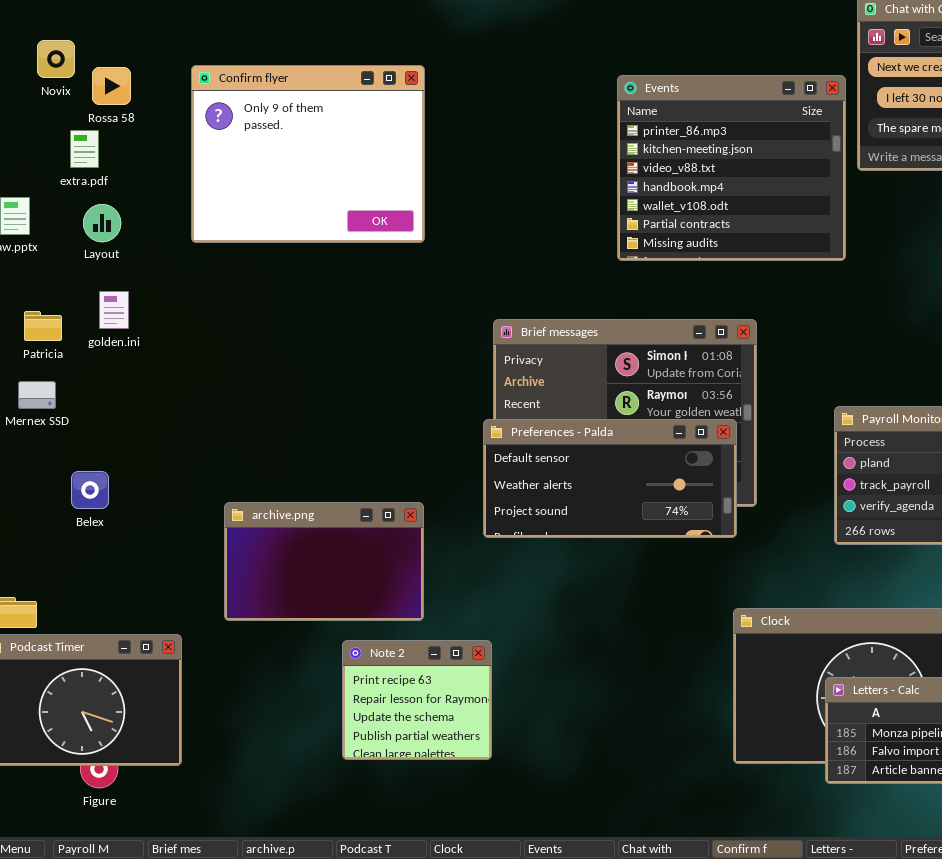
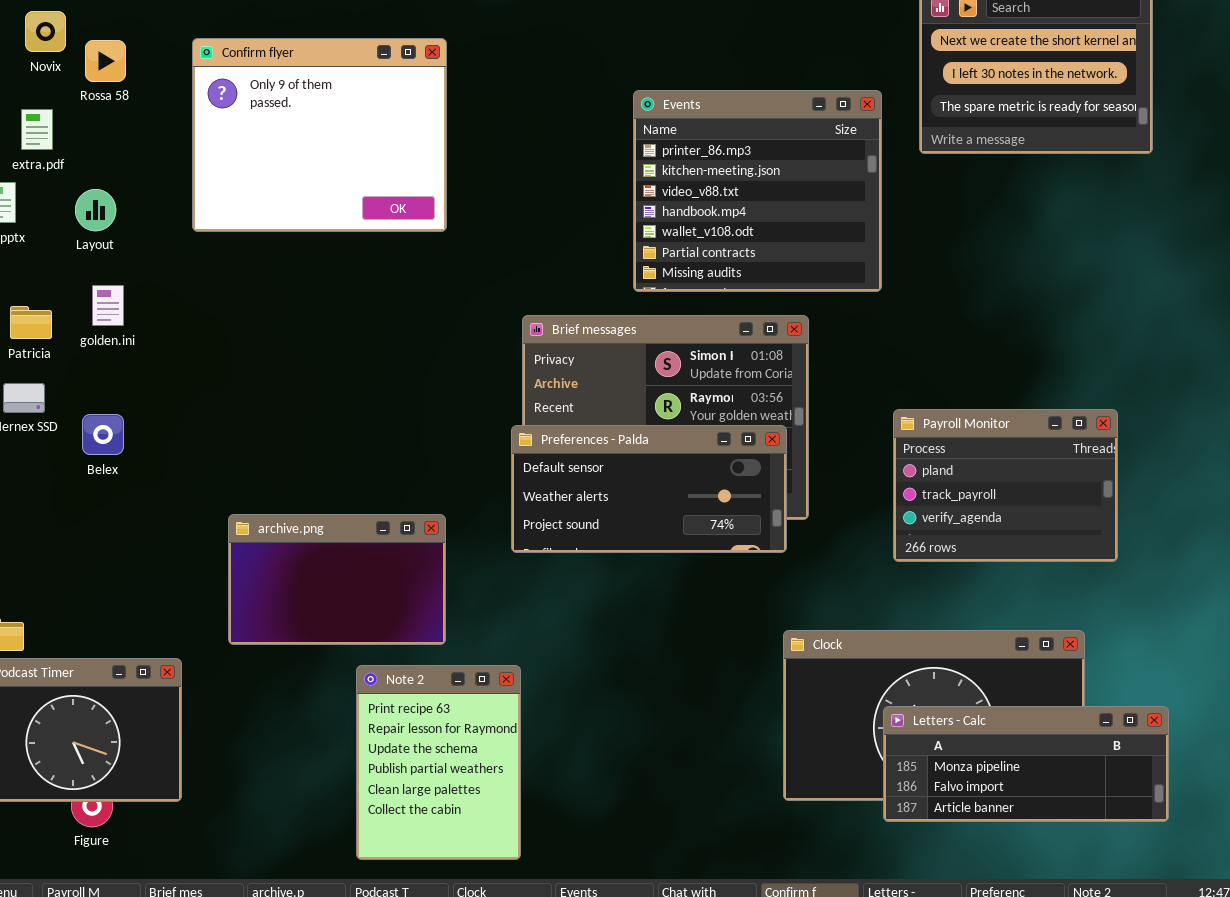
Events: [617,75,846,261] -> [633,90,882,292], moved
extra.pdf: [70,130,99,168] -> [21,109,53,150], moved
Belex: [71,471,109,509] -> [82,414,124,455], moved
Note 2: [342,640,492,760] -> [356,665,521,860], resized

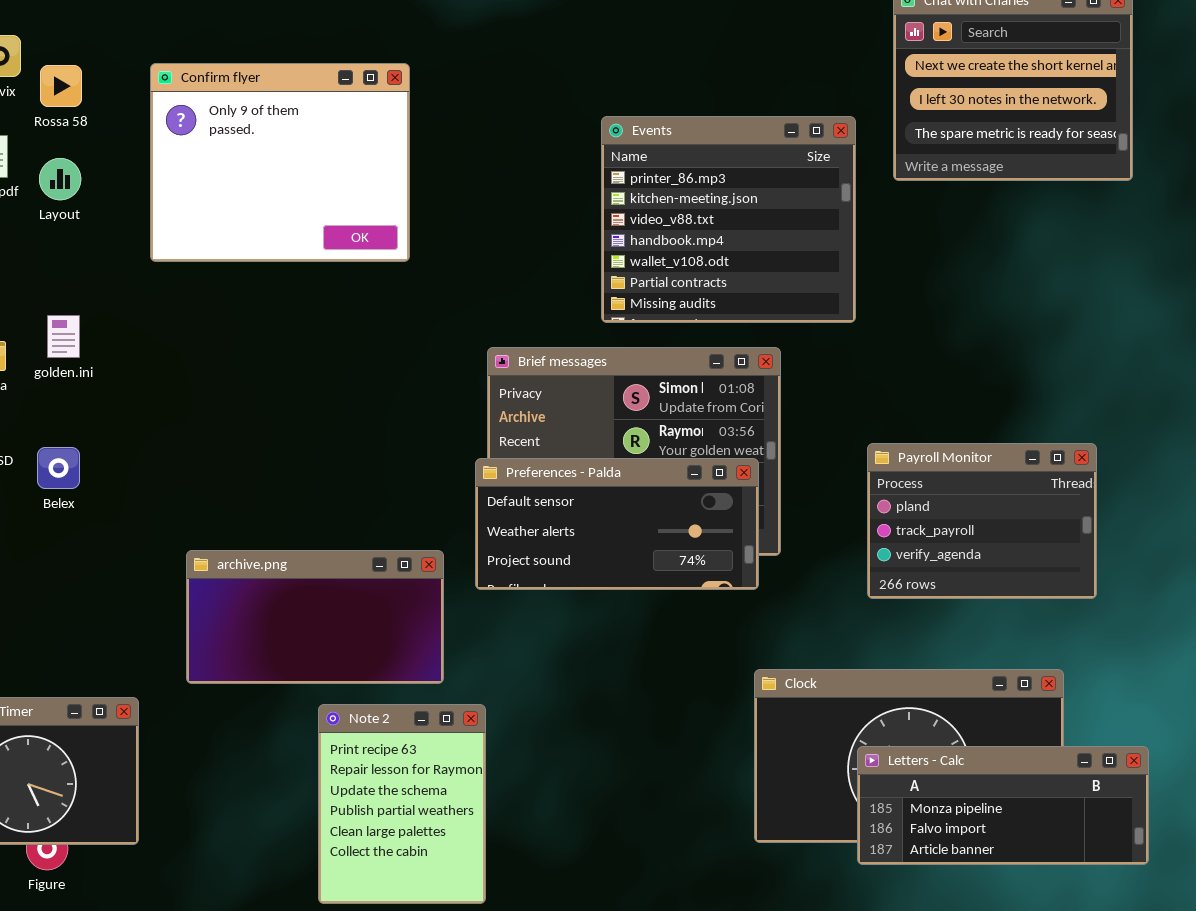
Layout: [75,189,116,231] -> [39,158,81,200], moved
archive.png: [228,514,446,645] -> [186,550,444,684], resized

